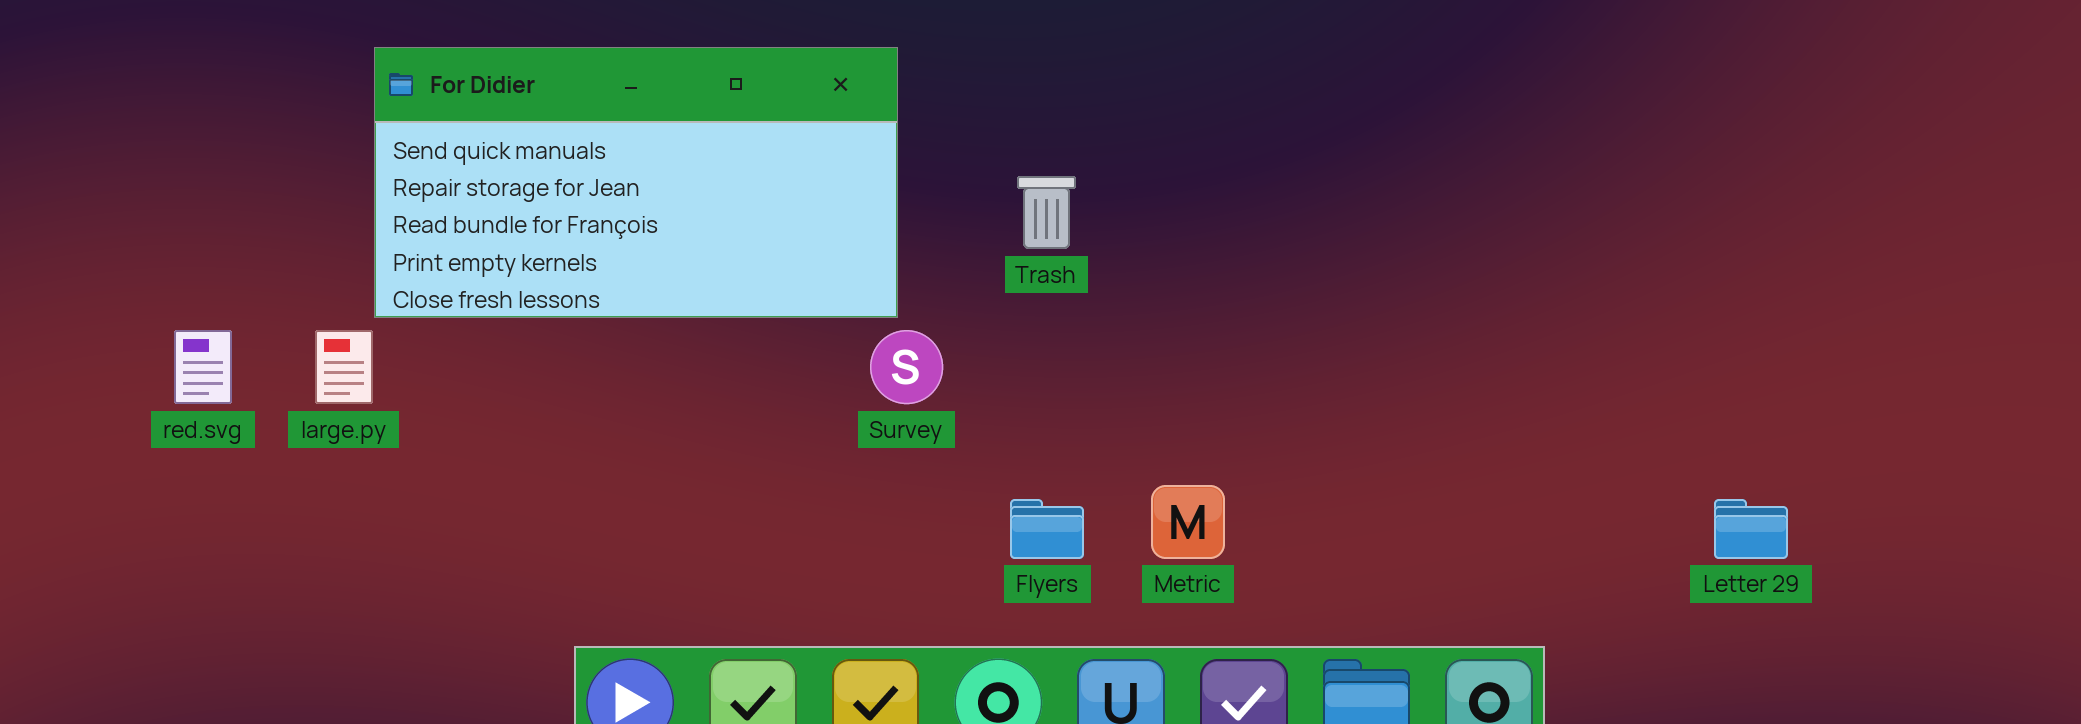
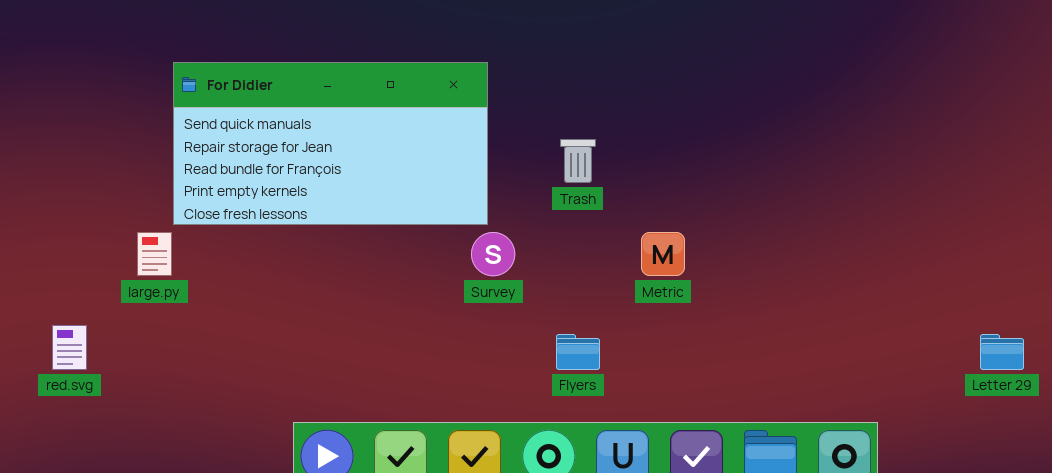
red.svg: [174,330,232,404] -> [52,325,87,370], moved
Metric: [1151,485,1225,559] -> [641,232,685,276], moved

